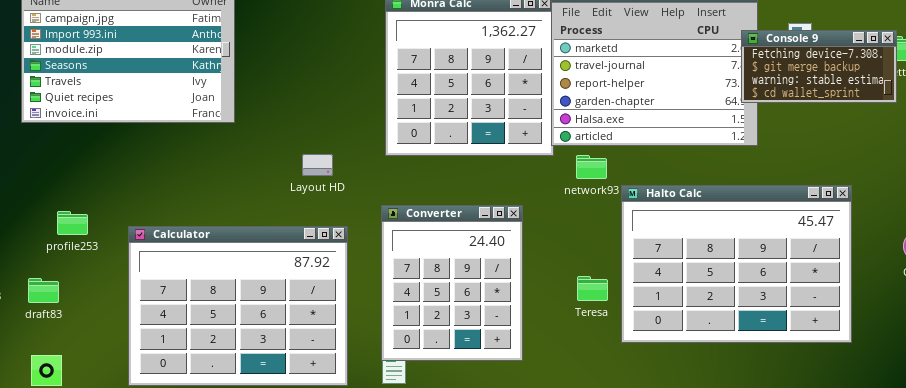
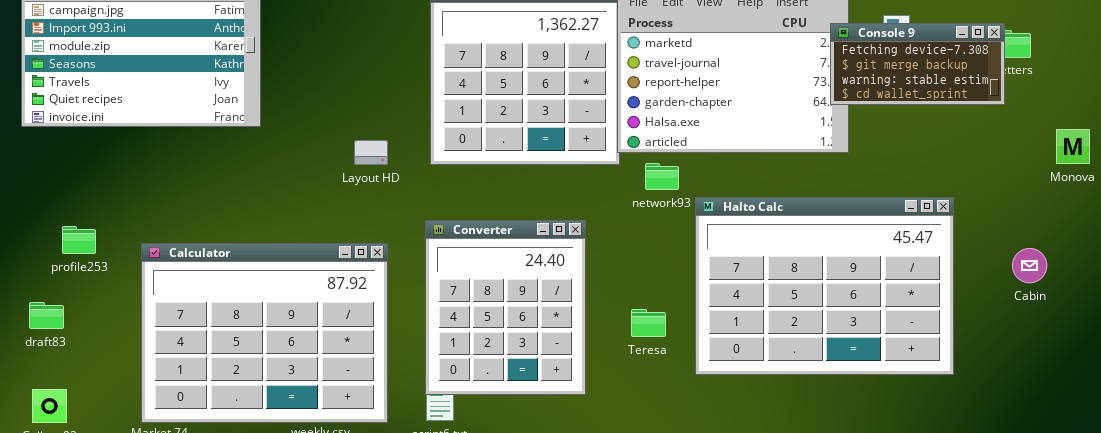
Layout HD: [302,154,333,176] -> [354,140,388,165], moved
Teresa: [577,276,608,301] -> [631,309,666,337], moved

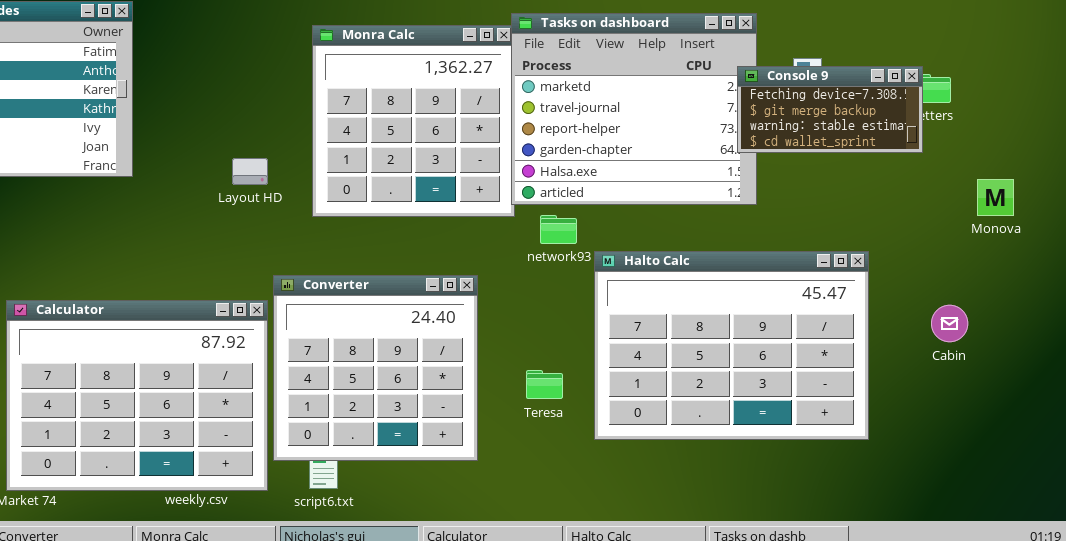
Layout HD: [354,140,388,165] -> [232,158,268,185], moved
Converter: [425,220,586,395] -> [273,275,478,461], resized

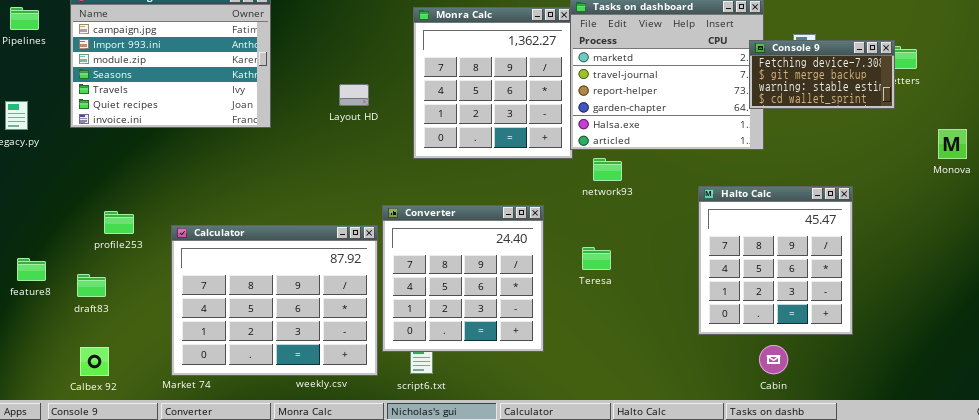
Layout HD: [232,158,268,185] -> [339,84,369,106], moved
Halto Calc: [594,251,869,440] -> [698,186,853,335], resized
Cabin: [931,305,968,342] -> [759,345,788,374], moved
Teresa: [526,370,563,399] -> [582,247,611,270], moved

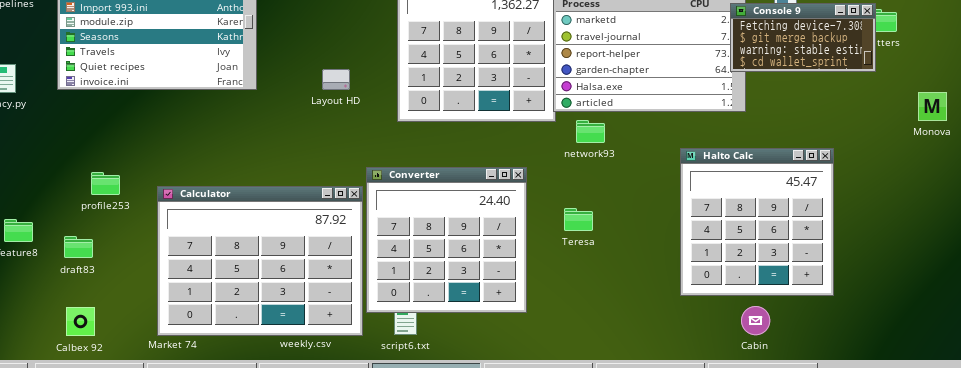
Layout HD: [339,84,369,106] -> [322,69,350,90], moved

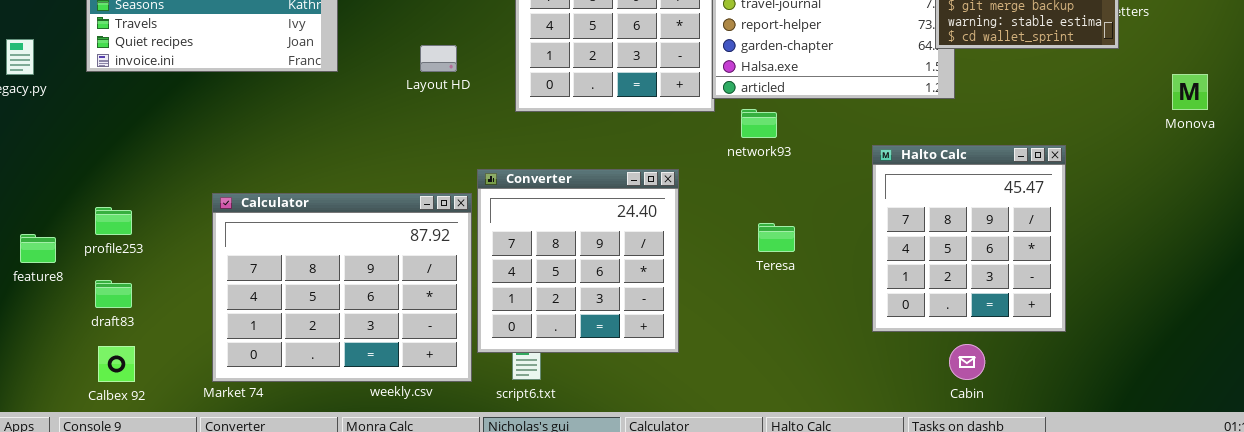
profile253: [91,172,120,195] -> [95,207,132,235], moved
Teresa: [564,208,593,231] -> [758,223,795,252], moved
draft83: [64,236,93,258] -> [95,280,132,308], moved

